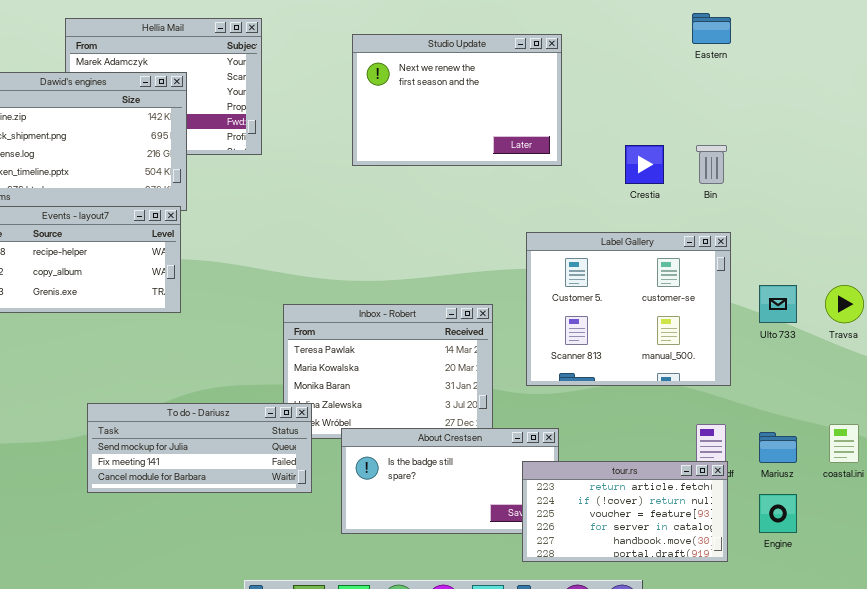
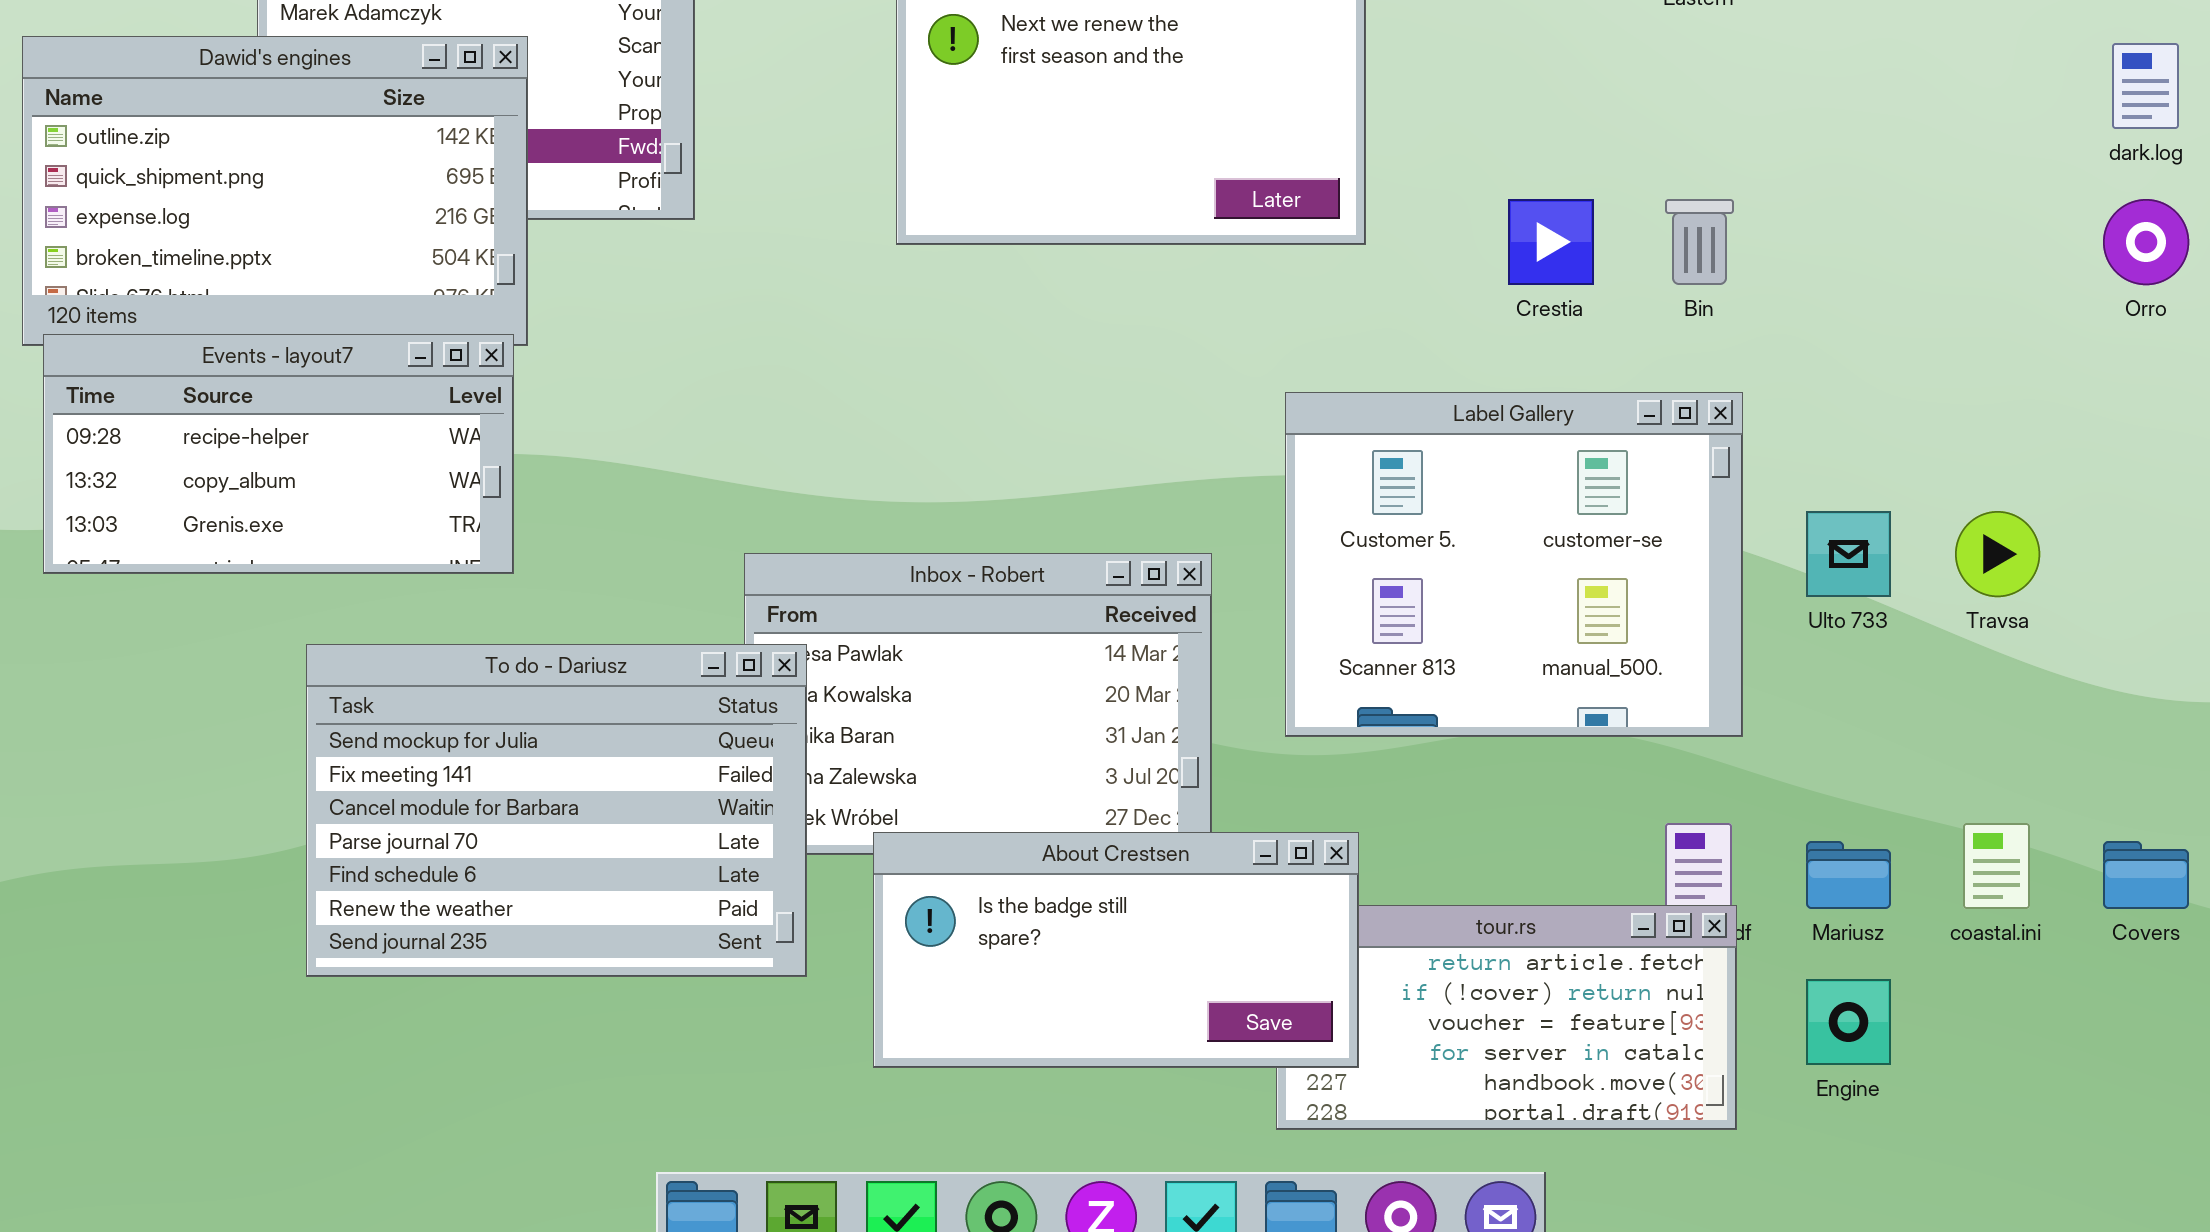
To do - Dariusz: [87,403,312,493] -> [306,644,807,977], resized
About Crestsen: [341,428,559,534] -> [873,832,1359,1068], raised

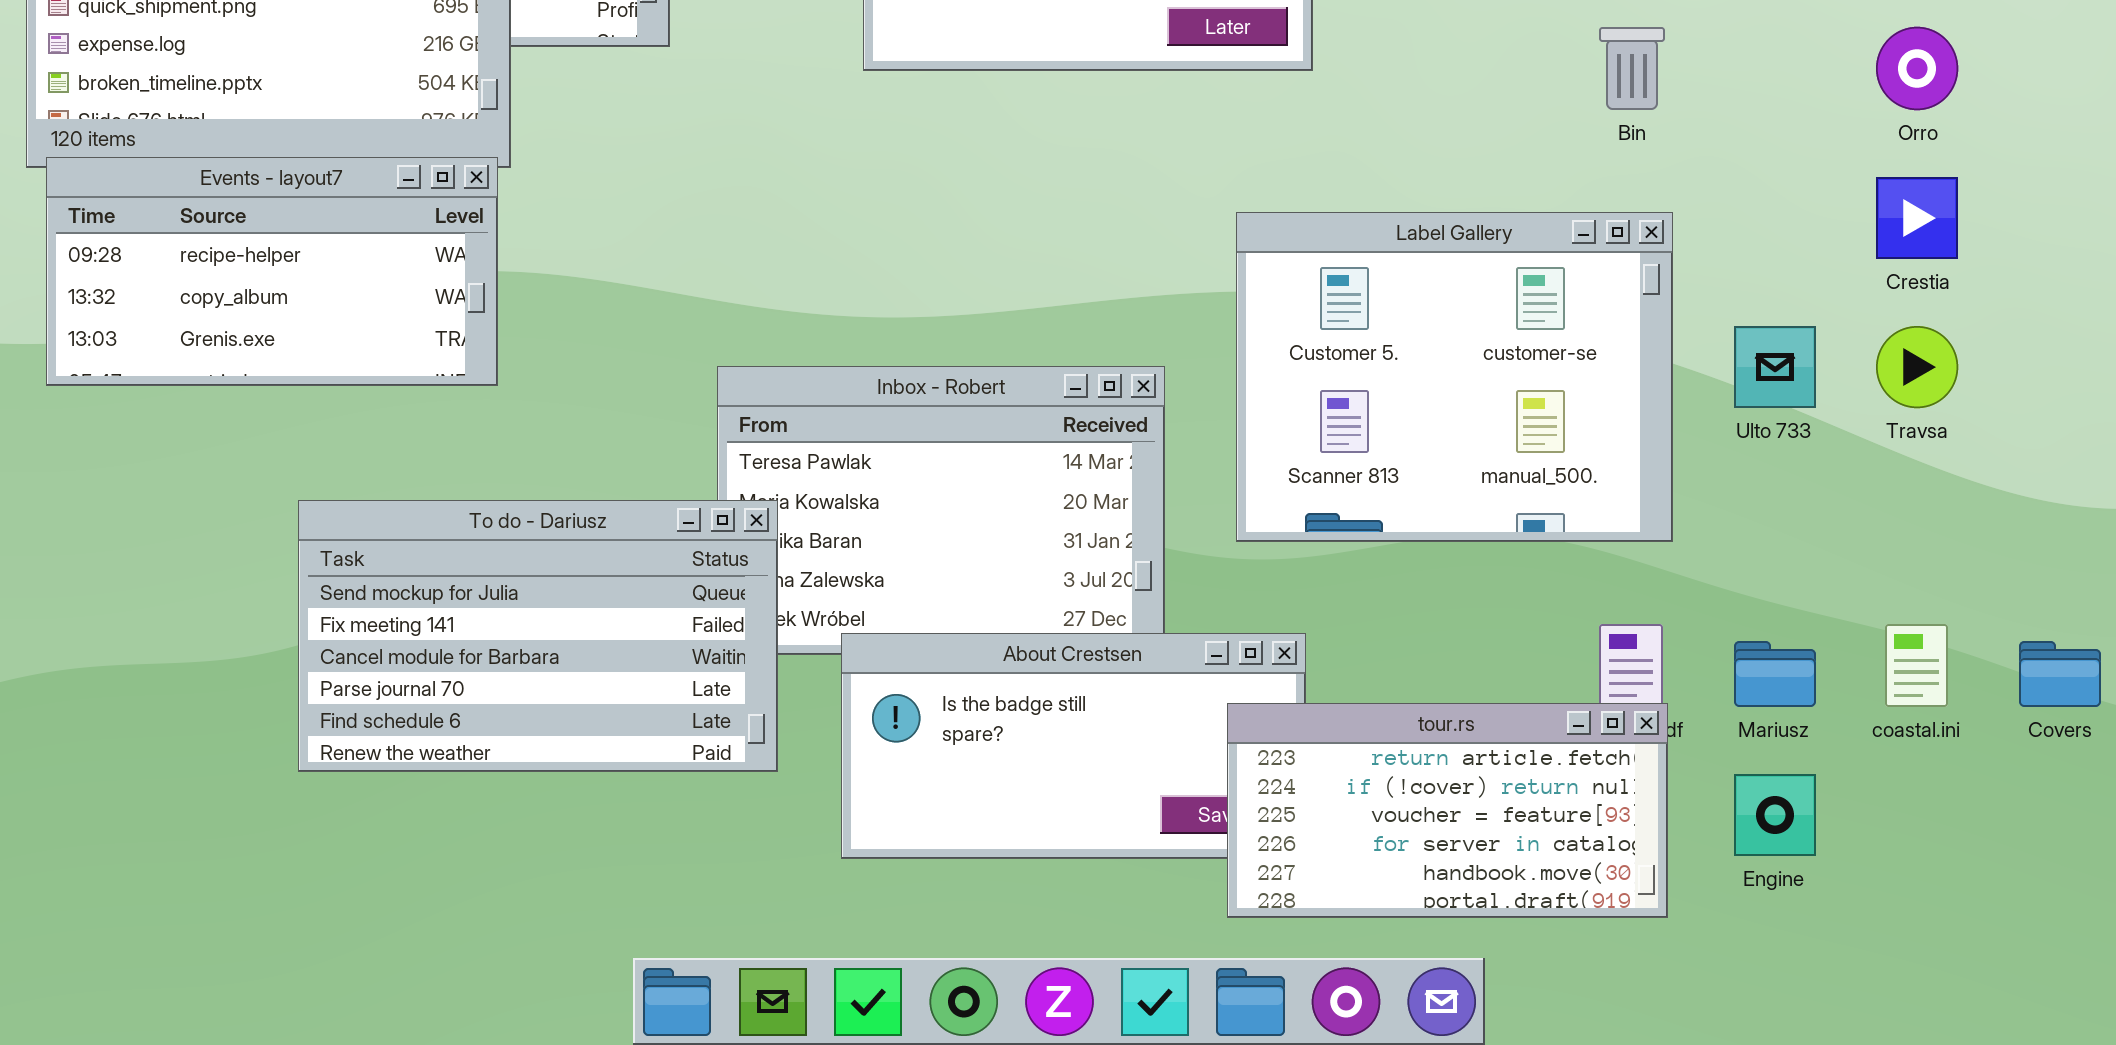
Crestia: [1508,199,1594,285] -> [1876,177,1958,259], moved
Orro: [2103,199,2189,285] -> [1876,27,1958,110], moved
To do - Dariusz: [306,644,807,977] -> [298,500,778,772], resized
tour.rs: [1276,905,1737,1130] -> [1227,703,1668,918], raised

